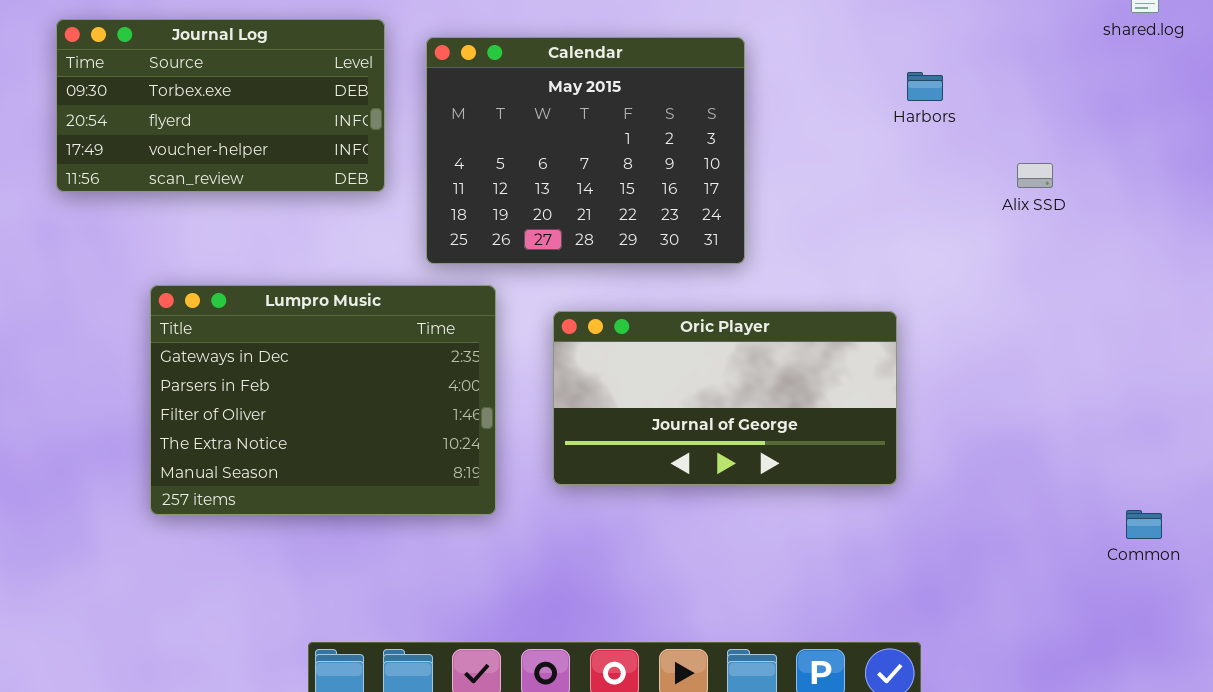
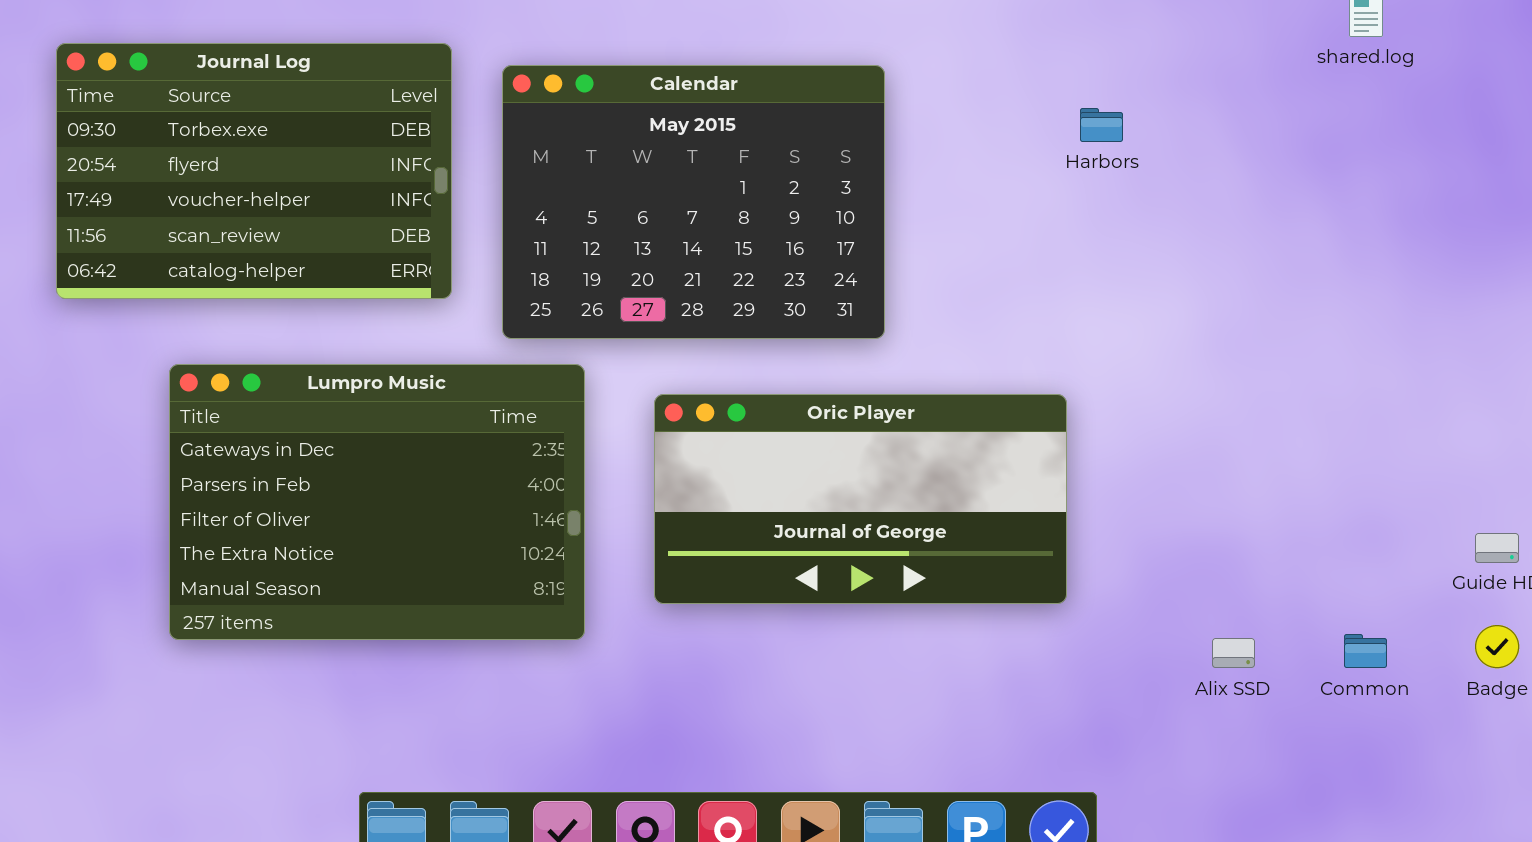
Journal Log: [56,19,385,192] -> [56,43,452,299], resized
Alix SSD: [1017,163,1053,188] -> [1212,638,1255,668], moved

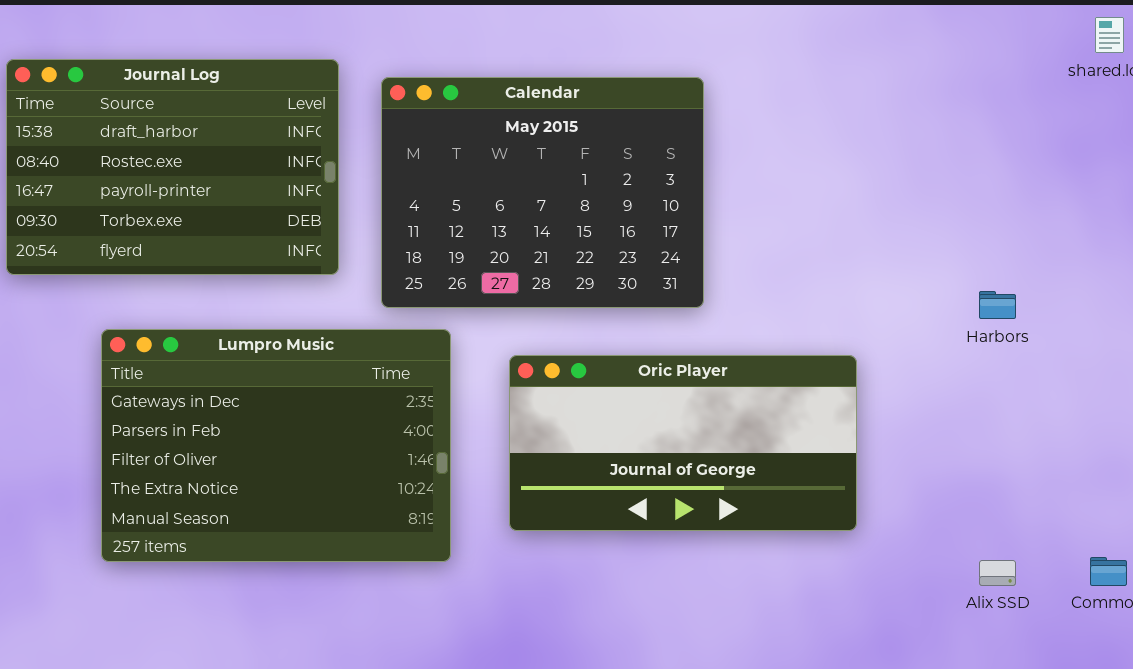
Journal Log: [56,43,452,299] -> [6,59,339,275], scrolled up 3 rows
Harbors: [1080,108,1123,142] -> [979,291,1016,319], moved

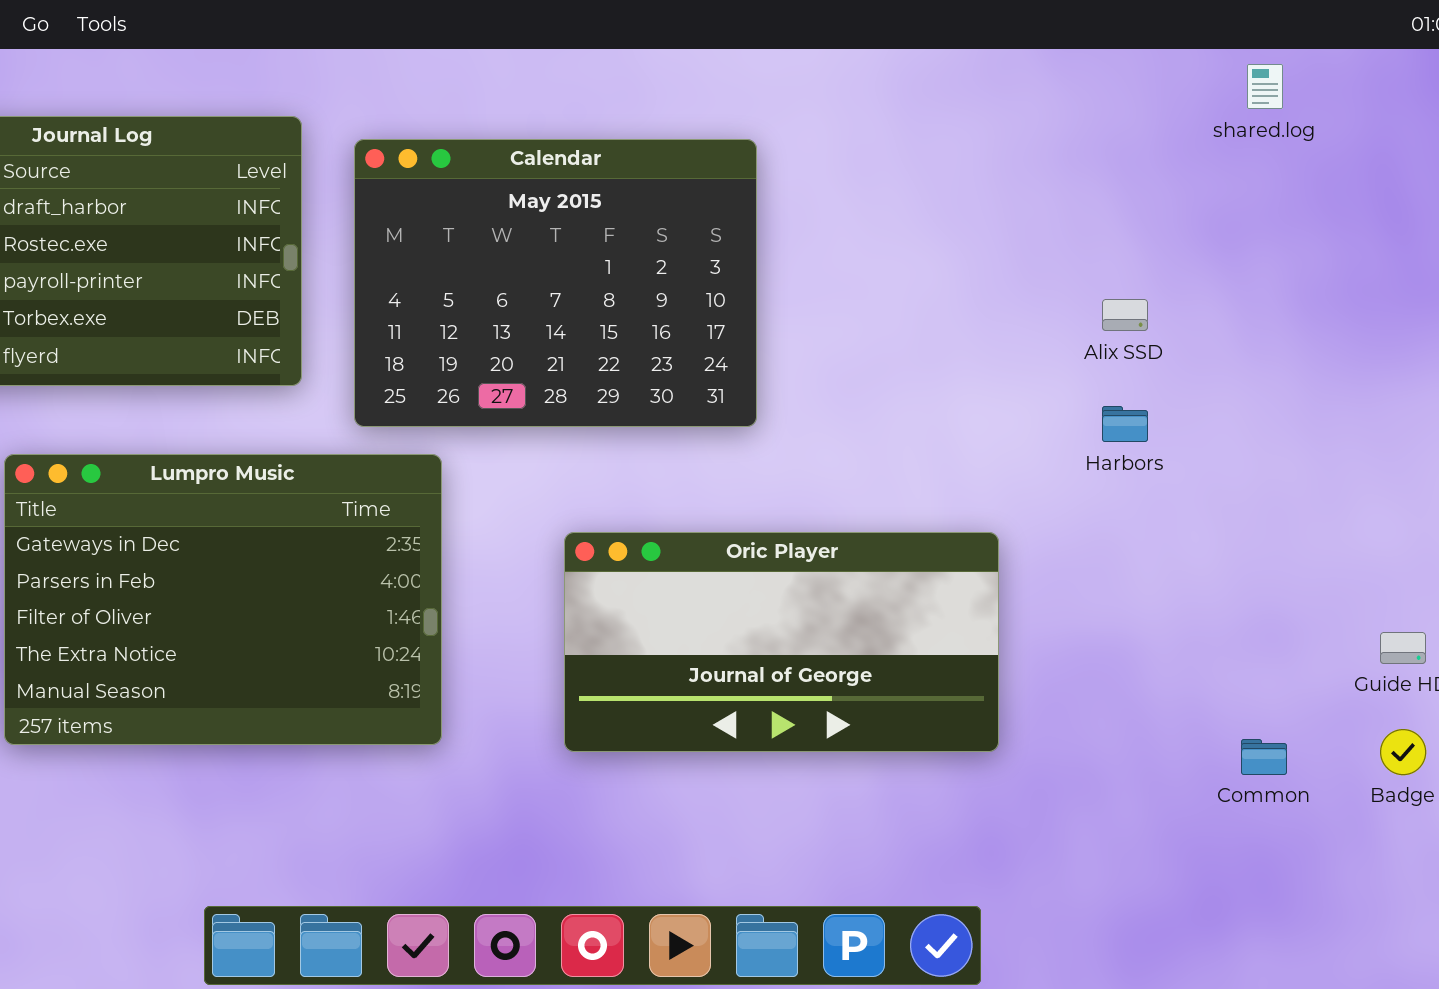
Oric Player: [509,355,857,531] -> [564,532,999,752], moved
Alix SSD: [979,560,1016,586] -> [1102,299,1148,331], moved

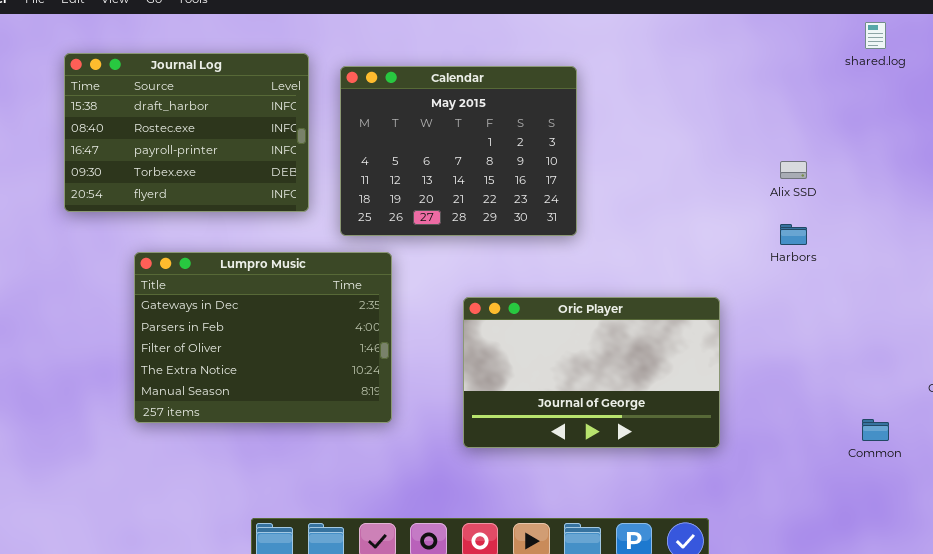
Oric Player: [564,532,999,752] -> [463,297,720,448], resized

